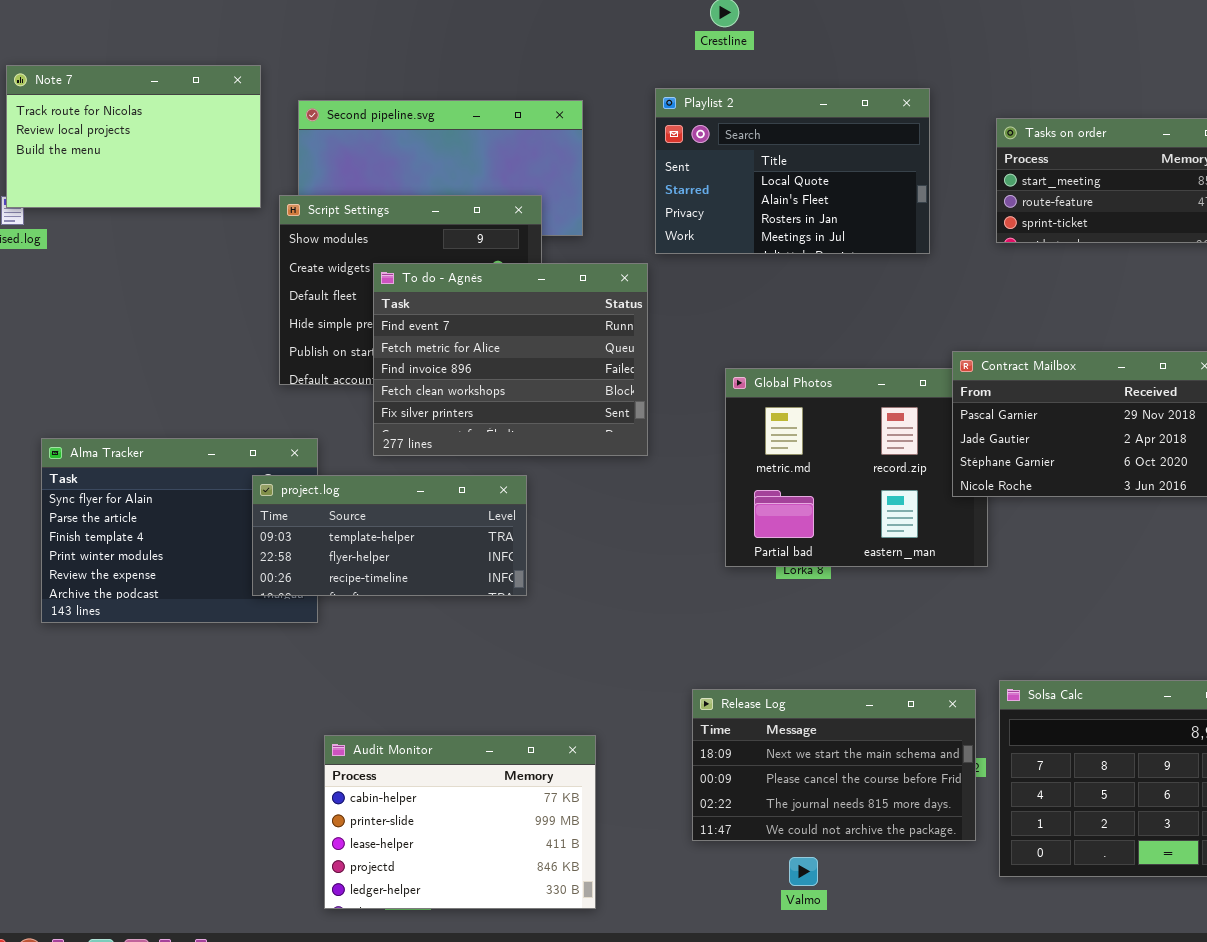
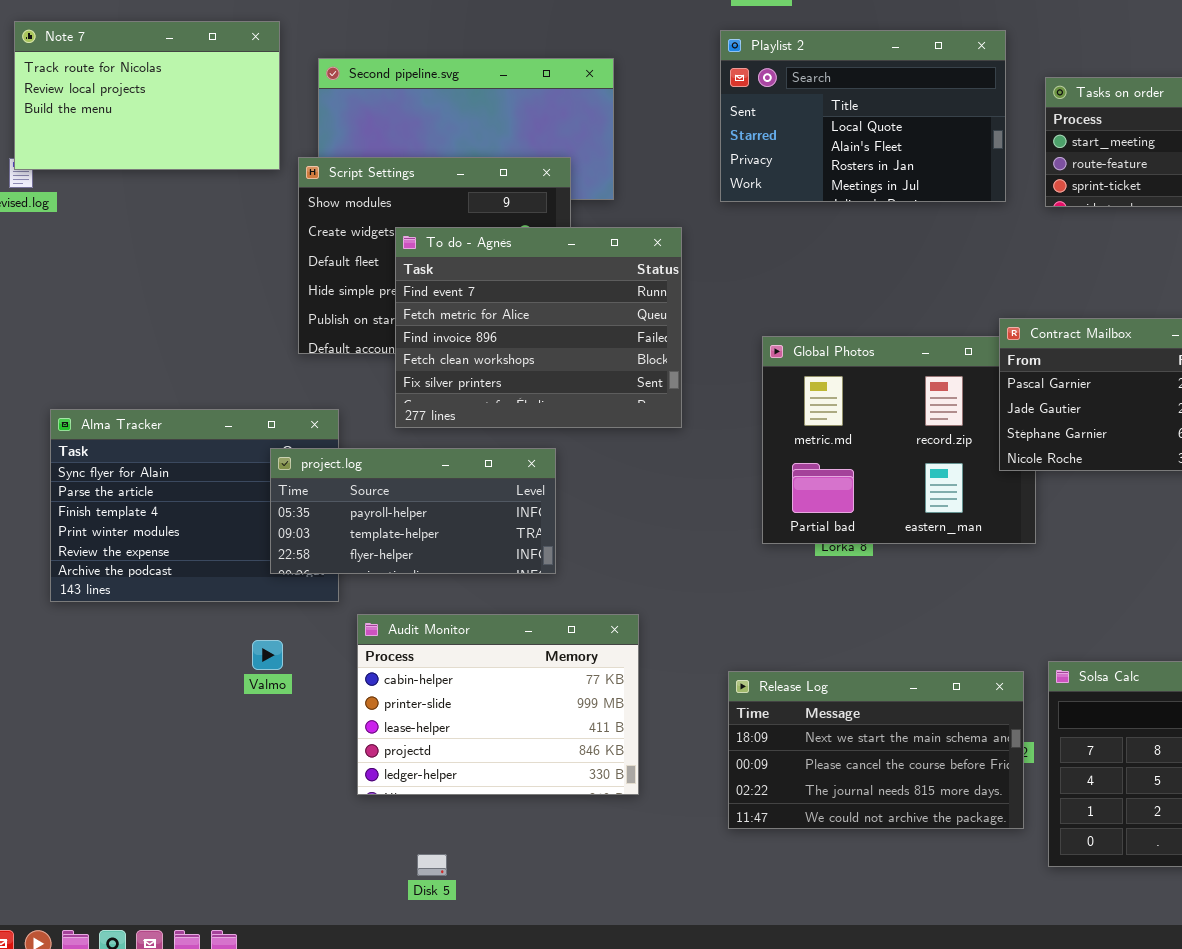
Playlist 2: [655,88,930,254] -> [720,30,1006,202], moved
project.log: [252,475,527,596] -> [270,448,556,574], scrolled up 1 row
Audit Monitor: [324,735,596,909] -> [357,614,639,795], moved
Valmo: [789,857,818,886] -> [252,640,283,670], moved

